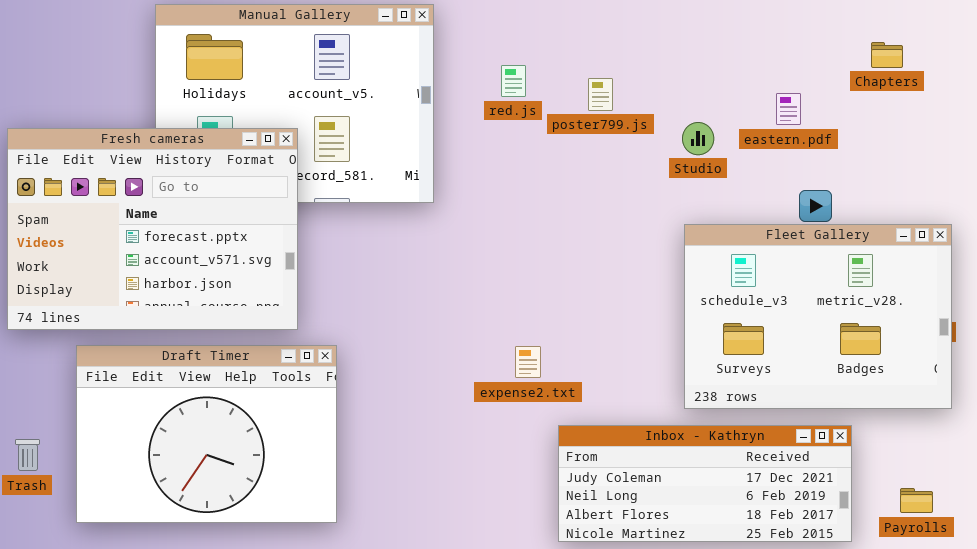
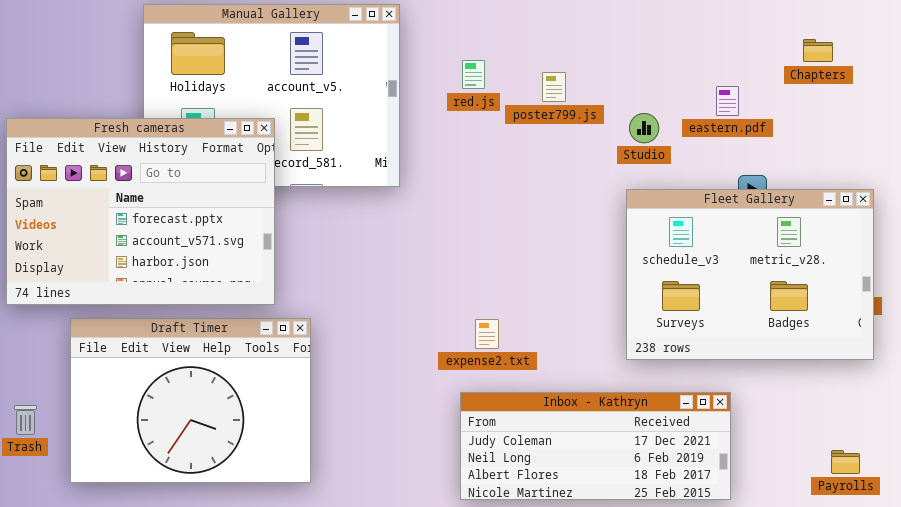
Fleet Gallery: [684,224,952,409] -> [626,189,874,360], moved
Inbox - Kathryn: [558,425,852,542] -> [460,392,731,500], moved

